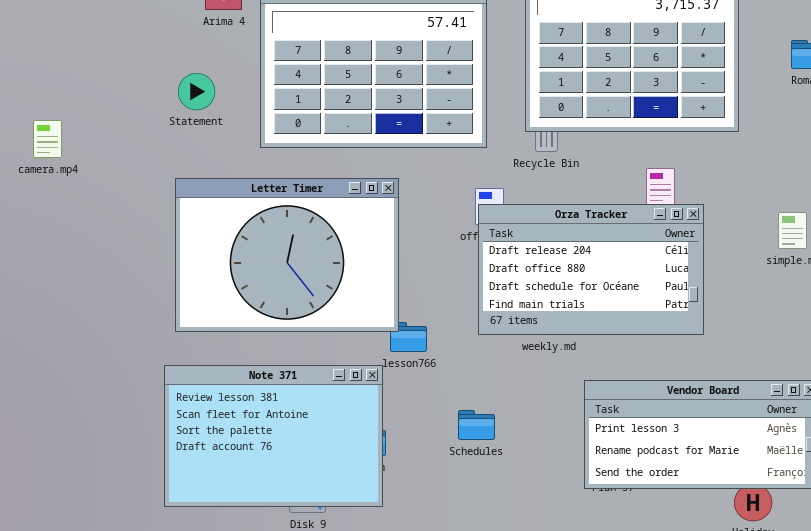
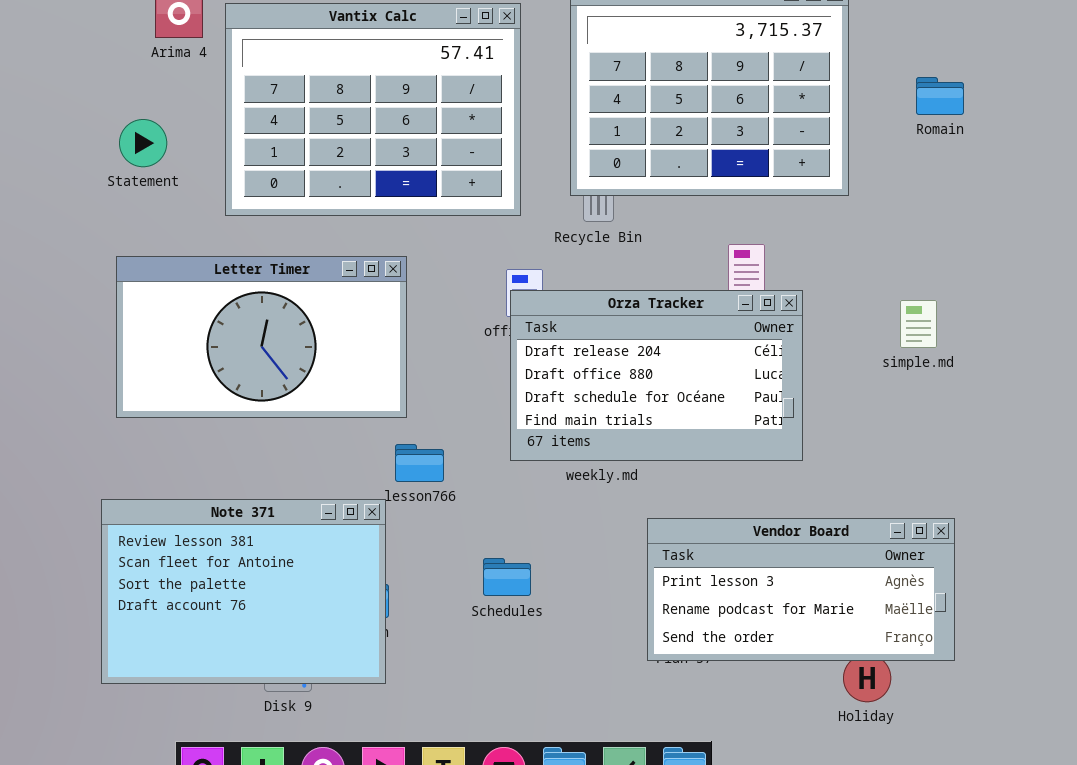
Letter Timer: [175,178,399,332] -> [116,256,407,418], resized

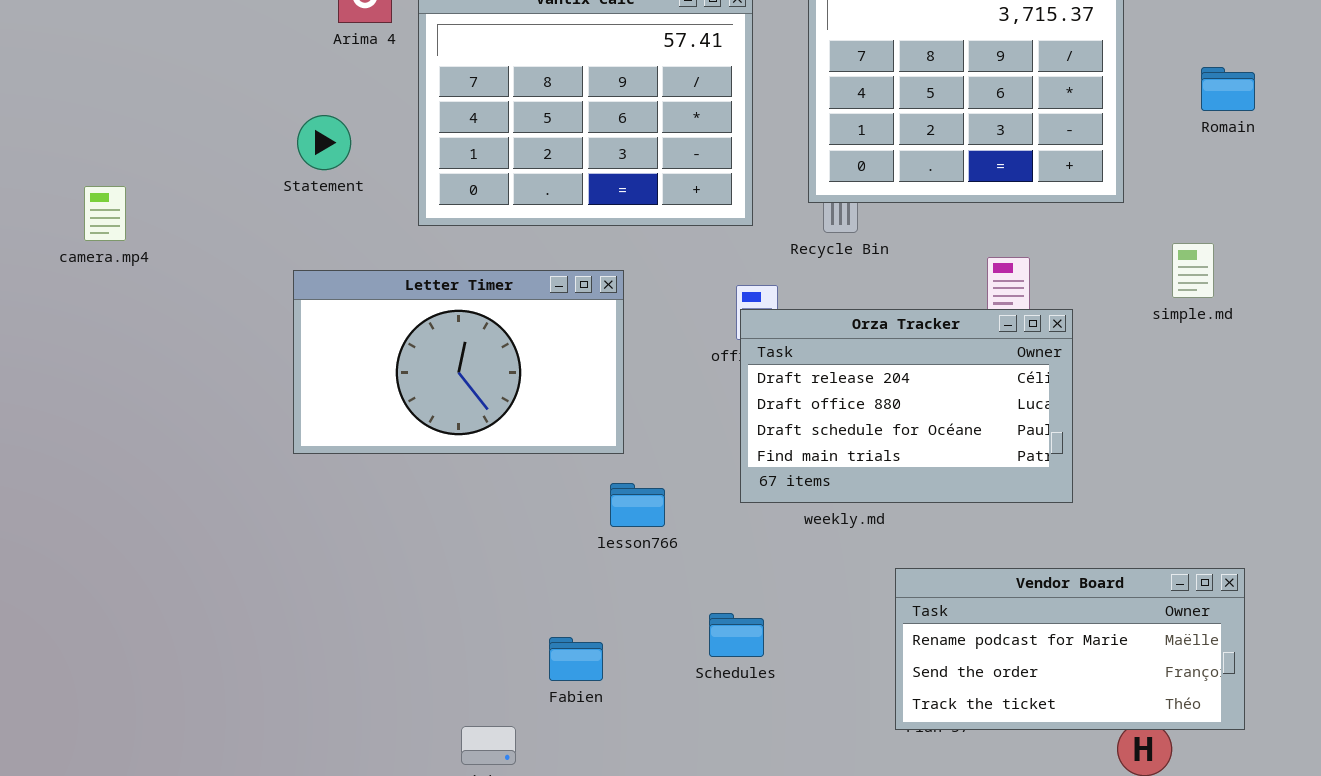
simple.md: [900,300,937,348] -> [1172,243,1214,298], moved
Note 371: [101,499,386,684] -> none, closed
Vendor Board: [647,518,955,661] -> [895,568,1245,730], scrolled down 1 row

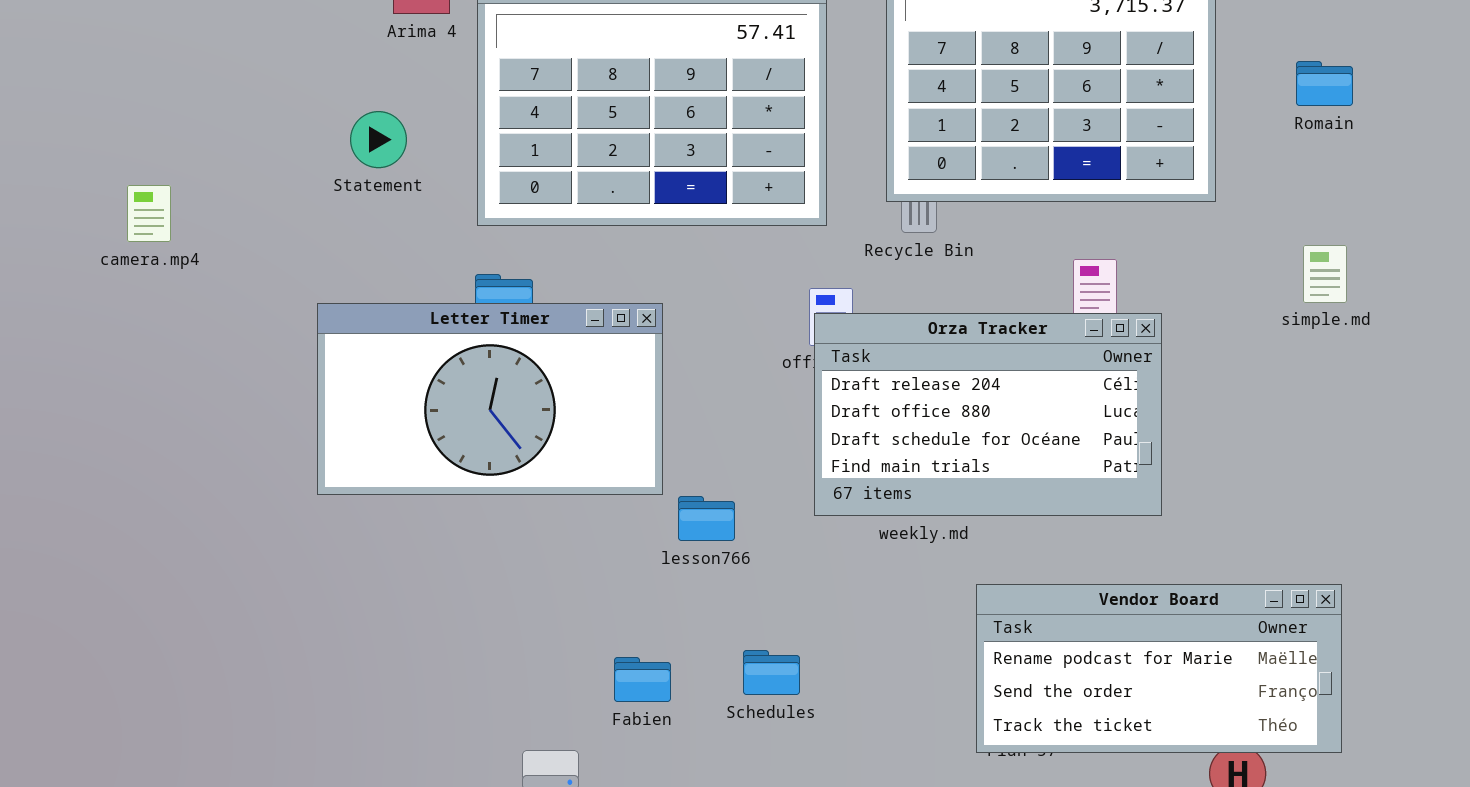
simple.md: [1172,243,1214,298] -> [1303,245,1347,303], moved
Letter Timer: [293,270,624,454] -> [317,303,663,495], moved
Schedules: [709,613,764,657] -> [743,650,800,695], moved

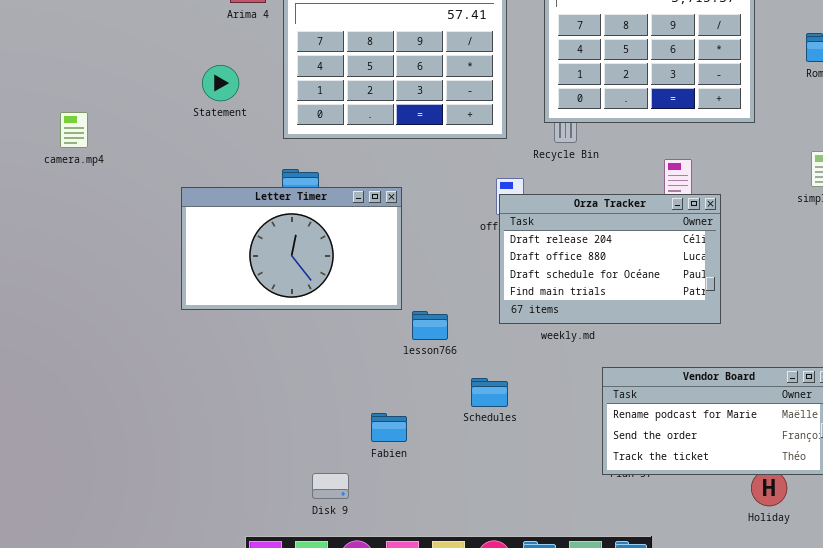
Schedules: [743,650,800,695] -> [471,378,508,407], moved

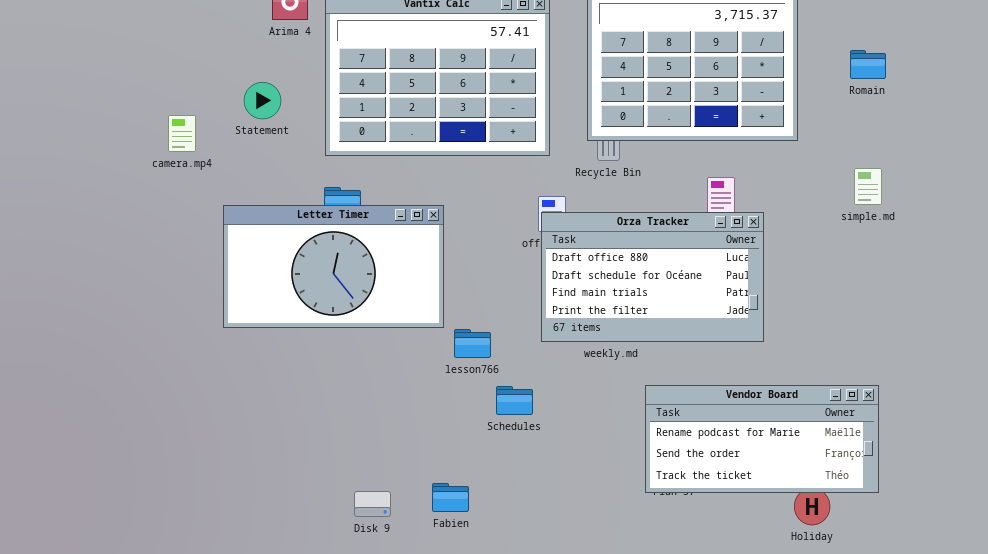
camera.mp4: [60,112,88,148] -> [168,115,196,152], moved
Orza Tracker: [499,194,721,324] -> [541,212,764,342], scrolled down 1 row
Schedules: [471,378,508,407] -> [496,386,533,415], moved
Fabien: [371,413,407,442] -> [432,483,469,512], moved

